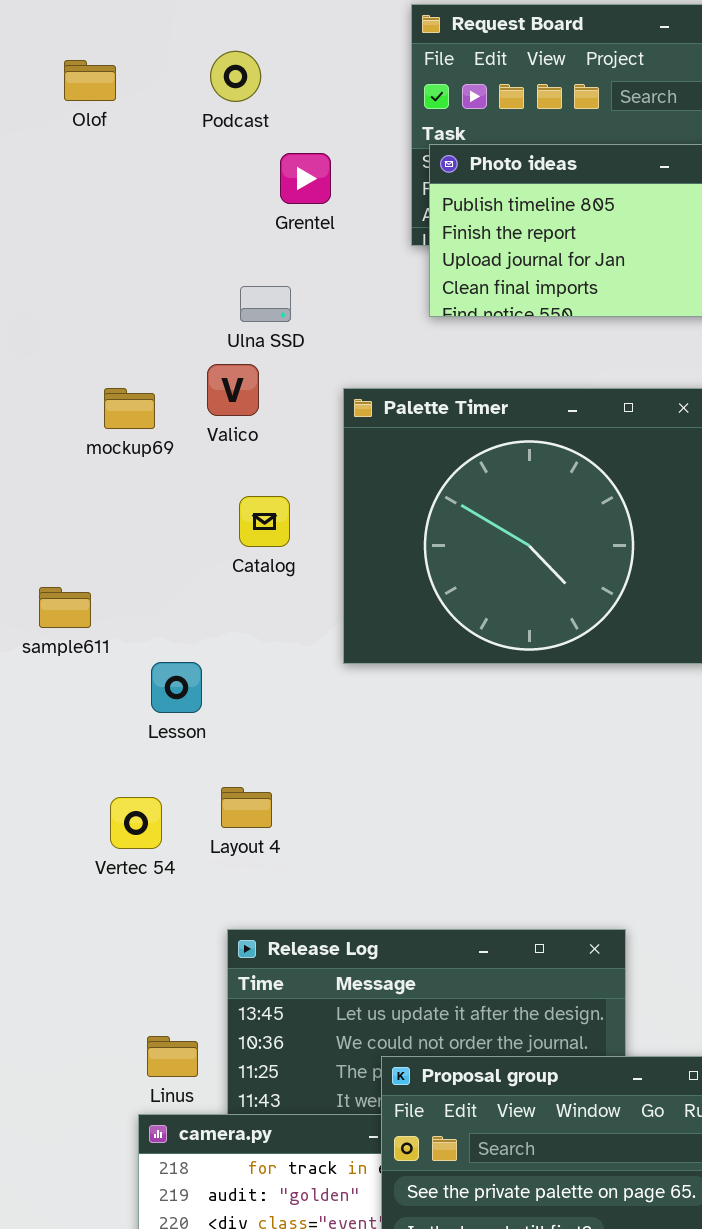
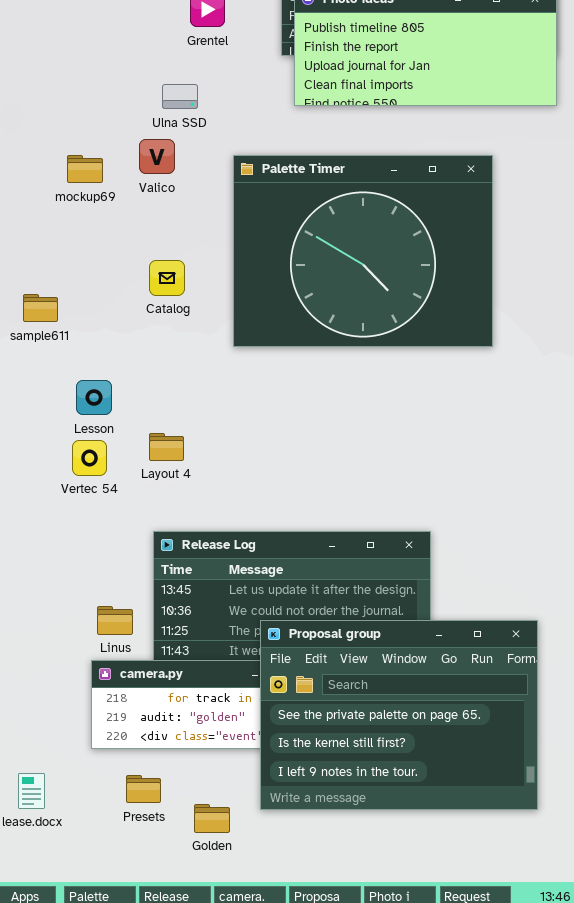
Catalog: [239,496,290,547] -> [149,260,185,296], moved
Lesson: [151,662,202,713] -> [76,380,112,415], moved

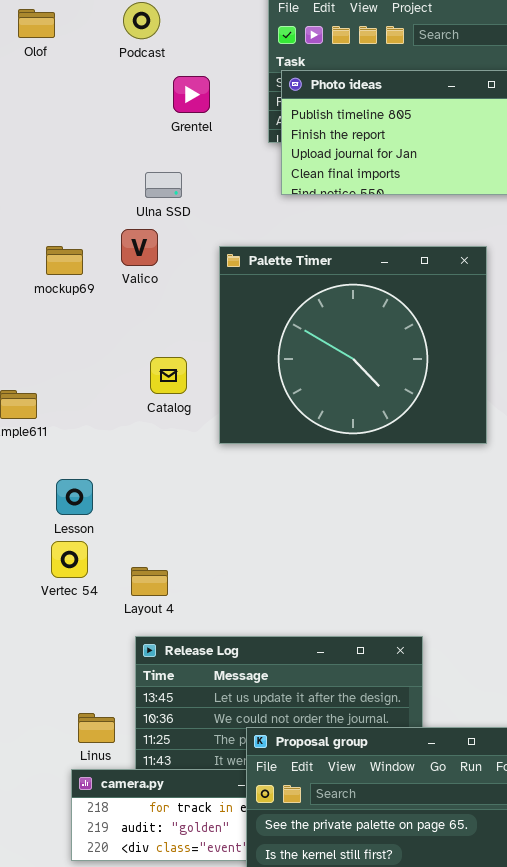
Catalog: [149,260,185,296] -> [150,357,187,394], moved
Layout 4: [149,433,184,461] -> [131,567,168,596], moved

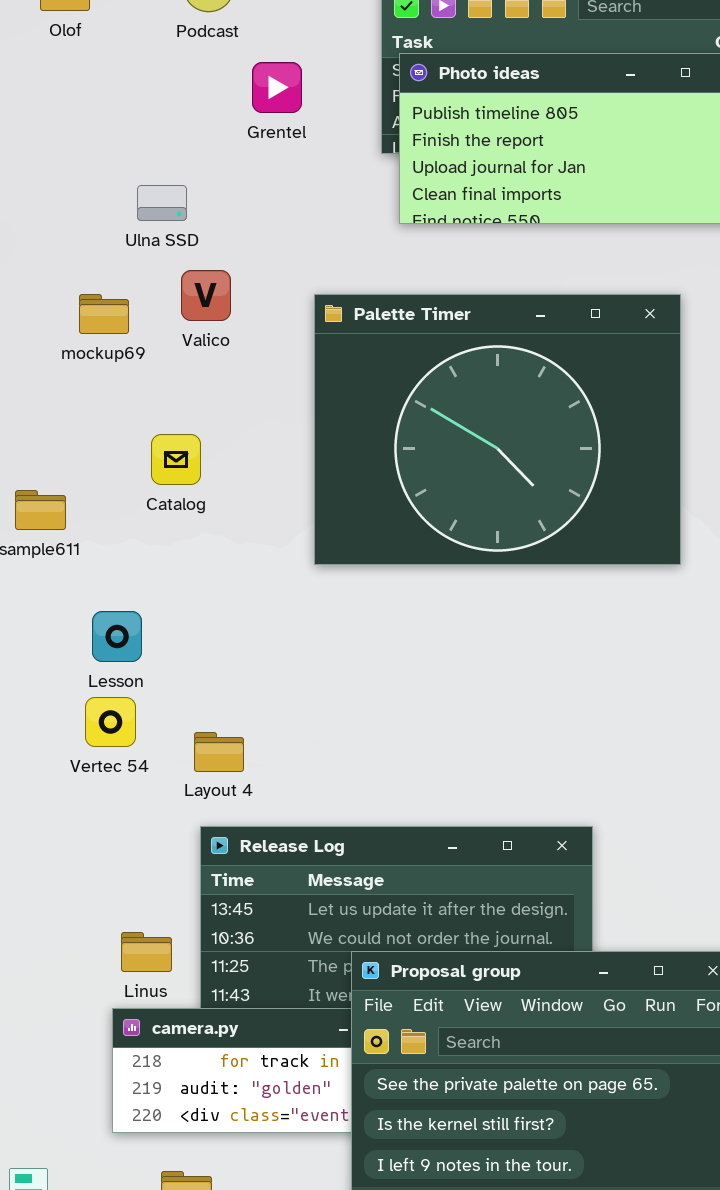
Ulna SSD: [145,172,182,198] -> [137,185,187,221], moved
Catalog: [150,357,187,394] -> [151,434,201,485], moved

